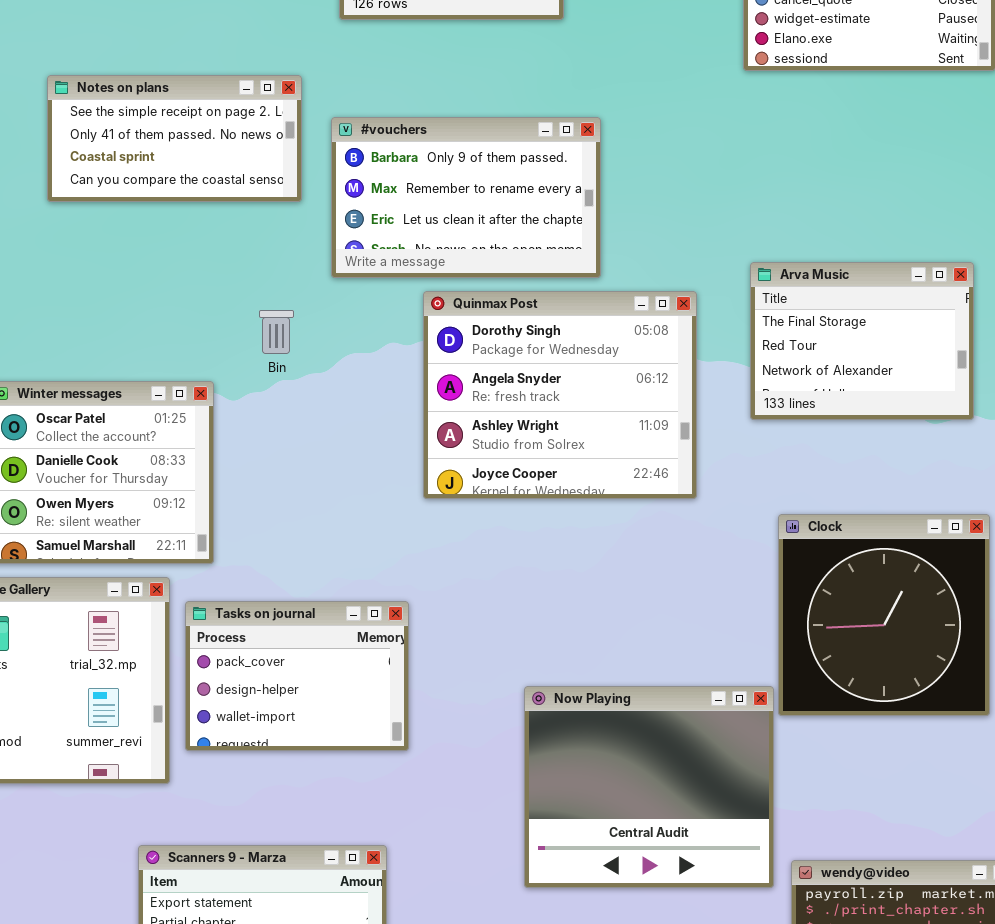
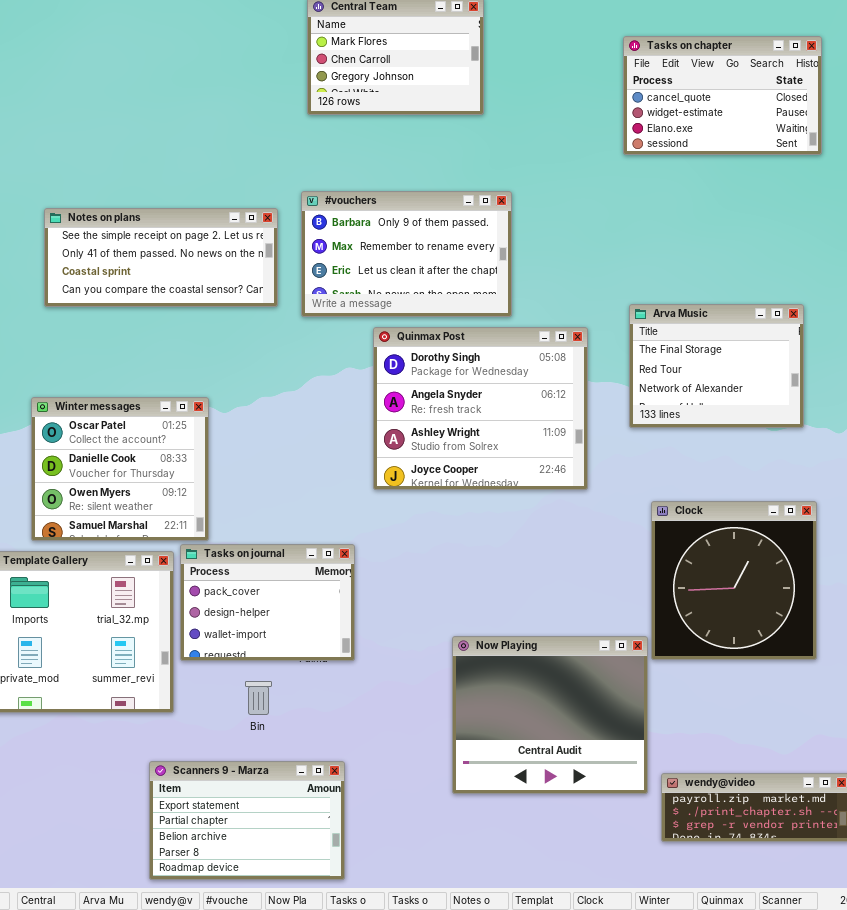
Notes on plans: [47,75,302,202] -> [44,208,278,307], moved, resized
Bin: [259,310,294,354] -> [245,681,272,715], moved
Tasks on journal: [185,601,409,751] -> [180,544,355,661], moved

